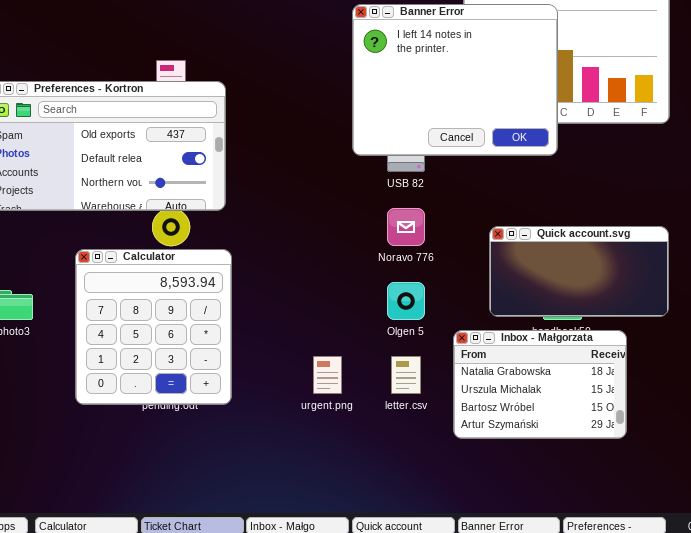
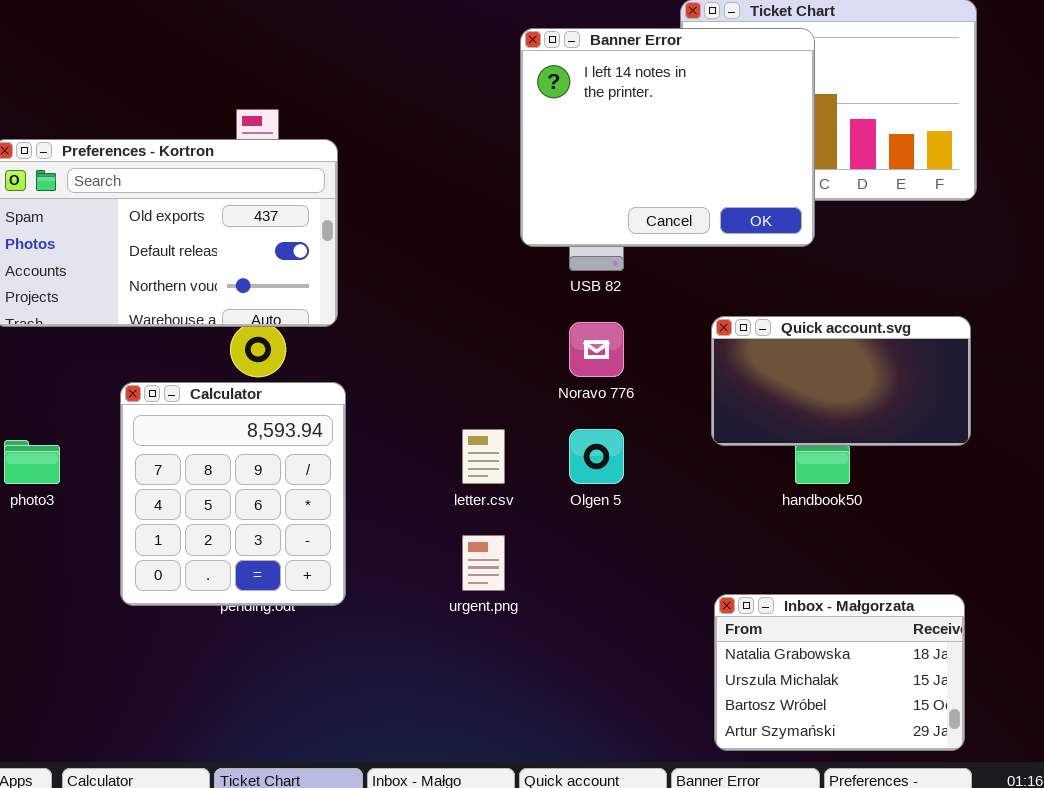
Quick account.svg: [489,226,669,317] -> [711,316,971,446], moved
Inbox - Małgorzata: [453,330,627,439] -> [714,594,965,751], moved
letter.csv: [391,356,421,394] -> [462,429,505,484], moved

